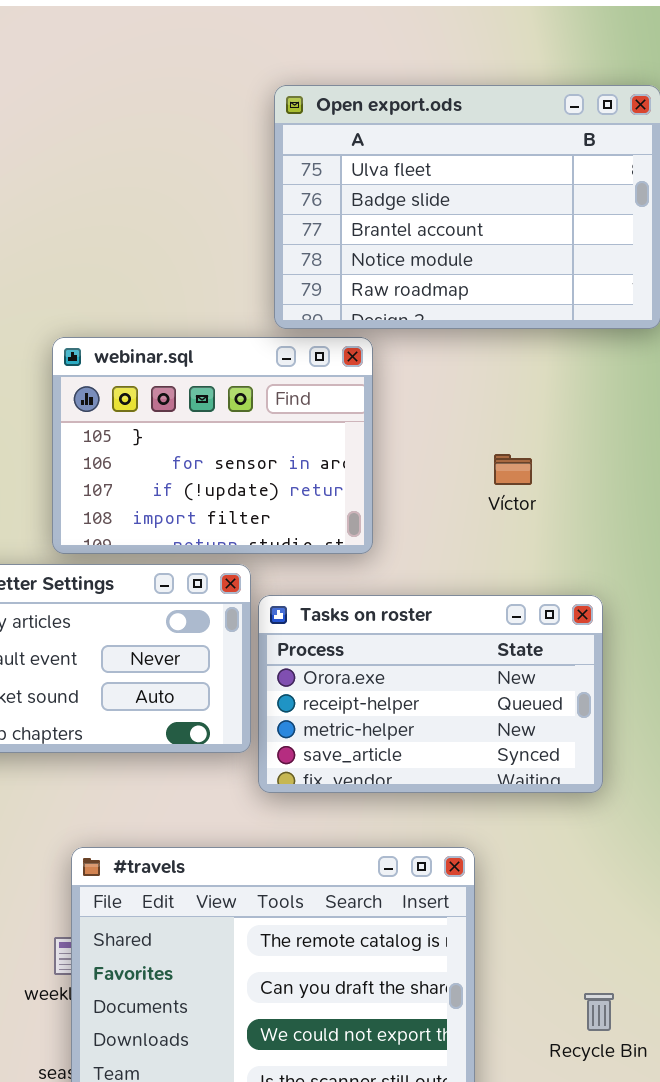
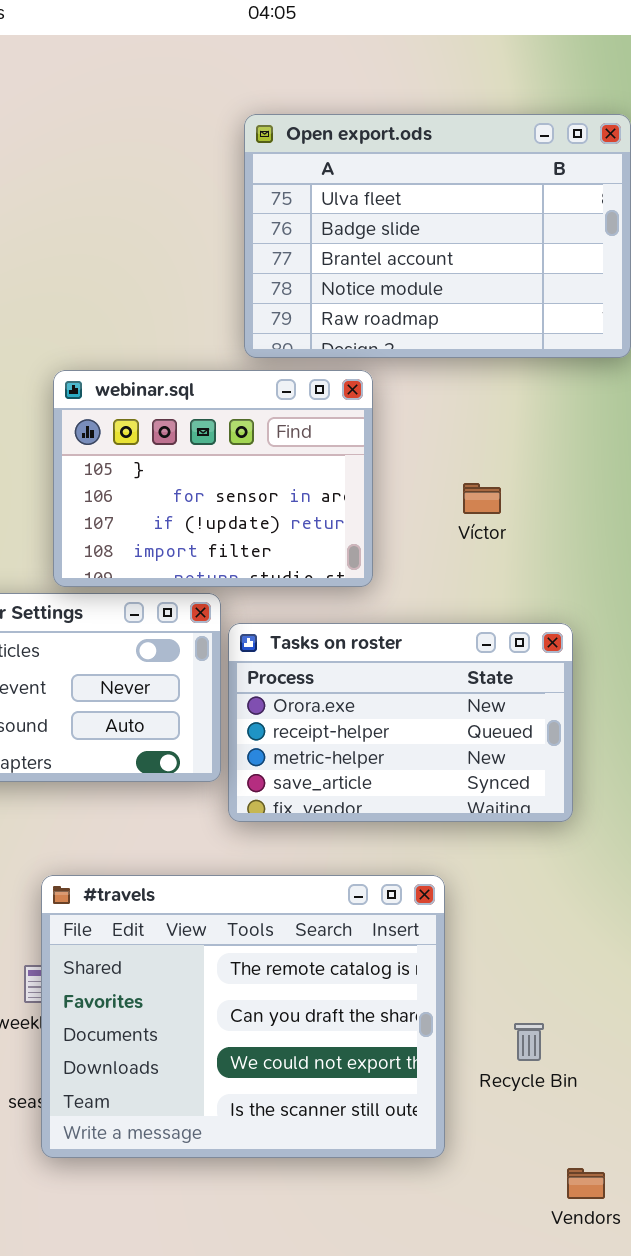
webinar.sql: [52,337,373,554] -> [53,370,373,587], moved
Recycle Bin: [584,993,614,1031] -> [514,1023,544,1061], moved

